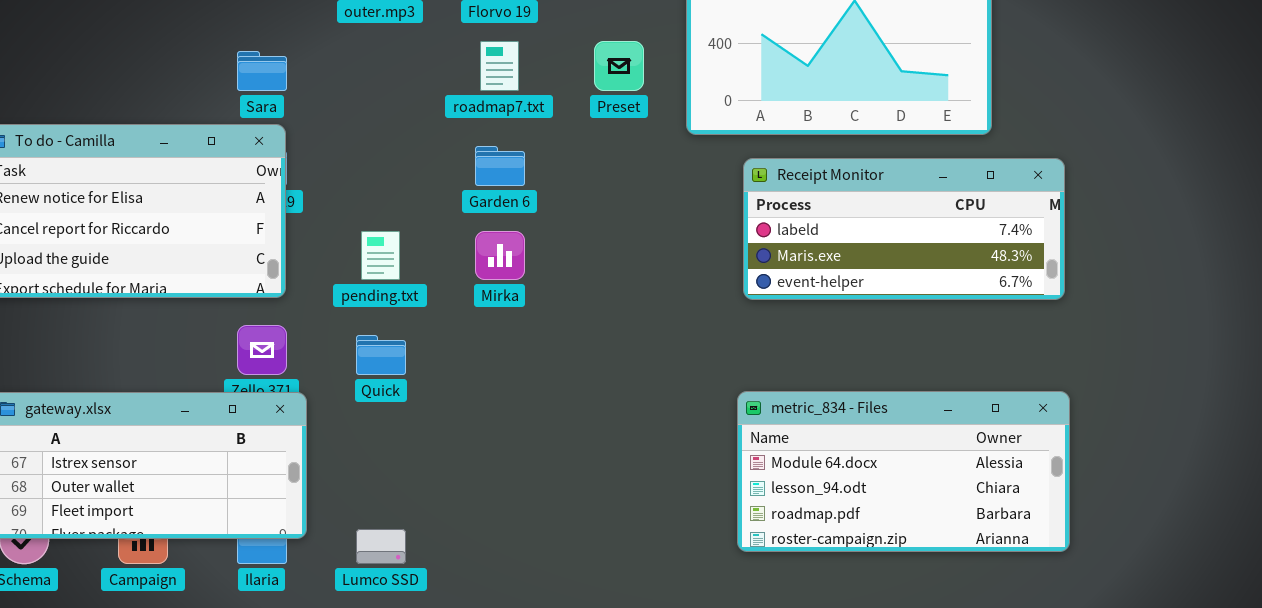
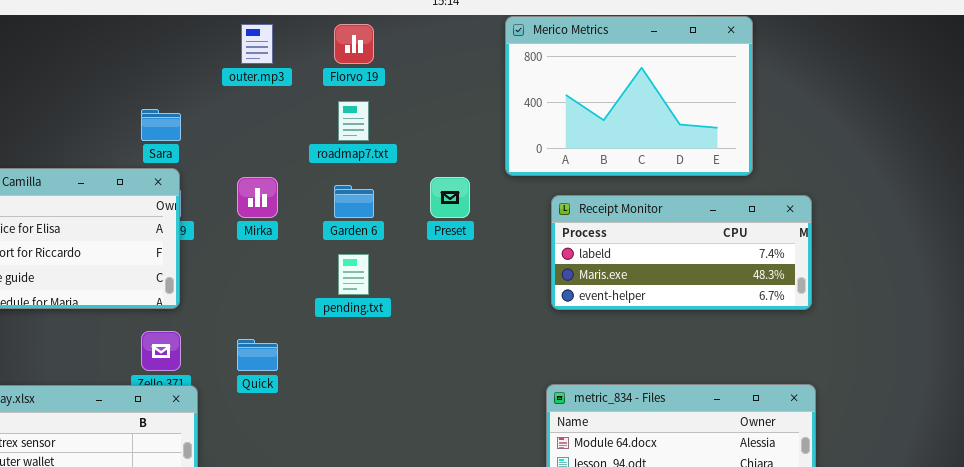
Preset: [594,41,644,91] -> [430,177,470,218], moved
pending.txt: [361,231,400,280] -> [338,254,369,295], moved
Mirka: [475,231,525,280] -> [237,177,278,218], moved

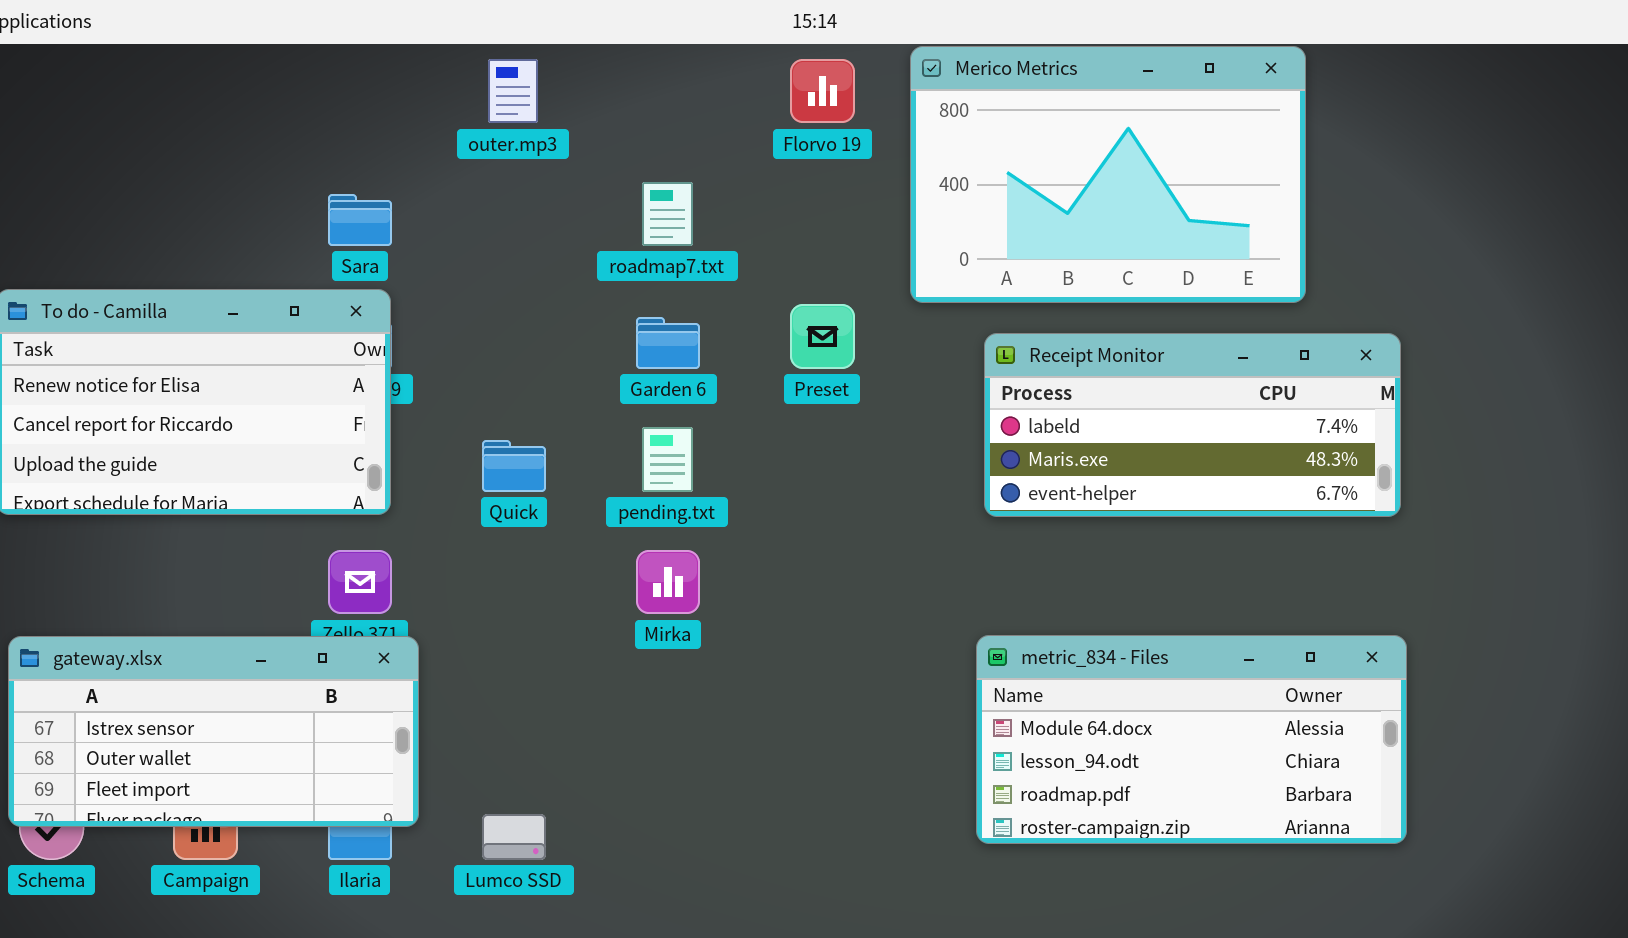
Florvo 19: [334,24,374,64] -> [790,59,855,123], moved
Mirka: [237,177,278,218] -> [636,550,700,614], moved
Quick: [237,339,278,371] -> [482,440,546,492], moved

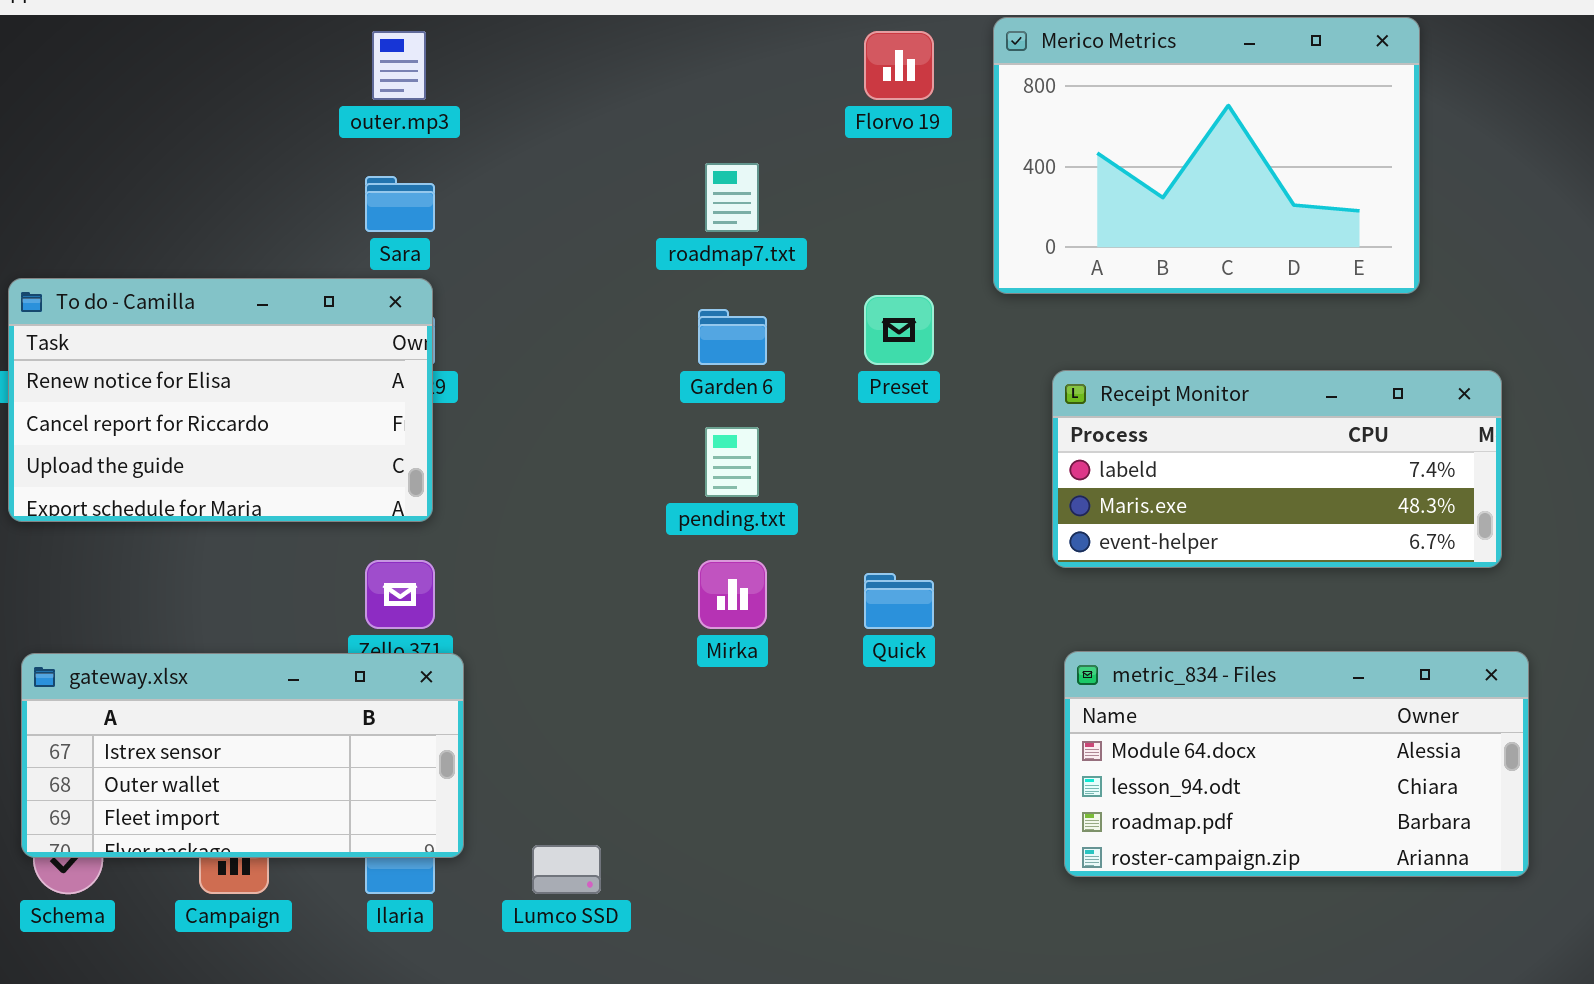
outer.mp3: [488,59,538,123] -> [372,31,426,100], moved
Receipt Monitor: [984,333,1401,517] -> [1052,370,1502,568], moved
Quick: [482,440,546,492] -> [864,573,934,629], moved

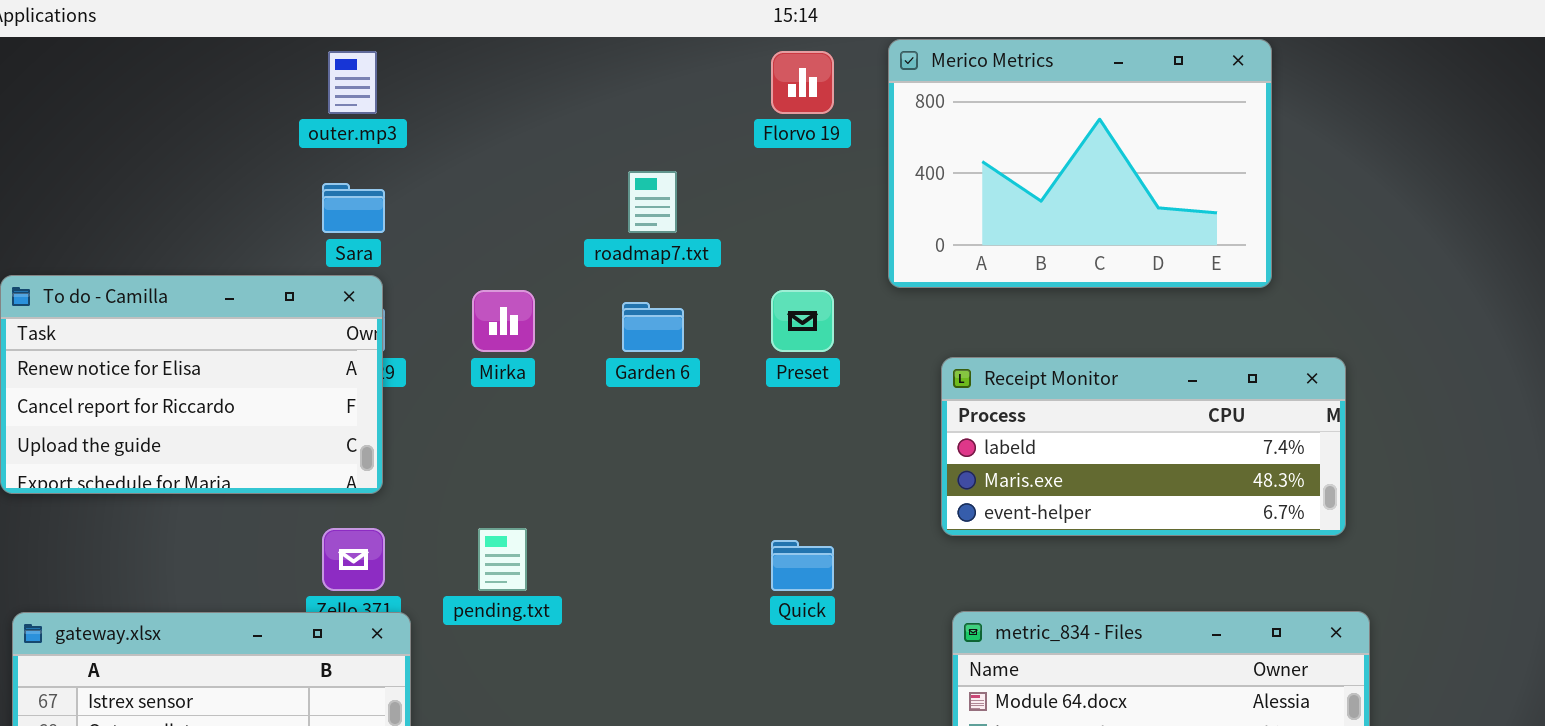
pending.txt: [705,427,759,497] -> [478,528,527,591], moved
Mirka: [698,560,767,629] -> [472,290,535,352], moved

